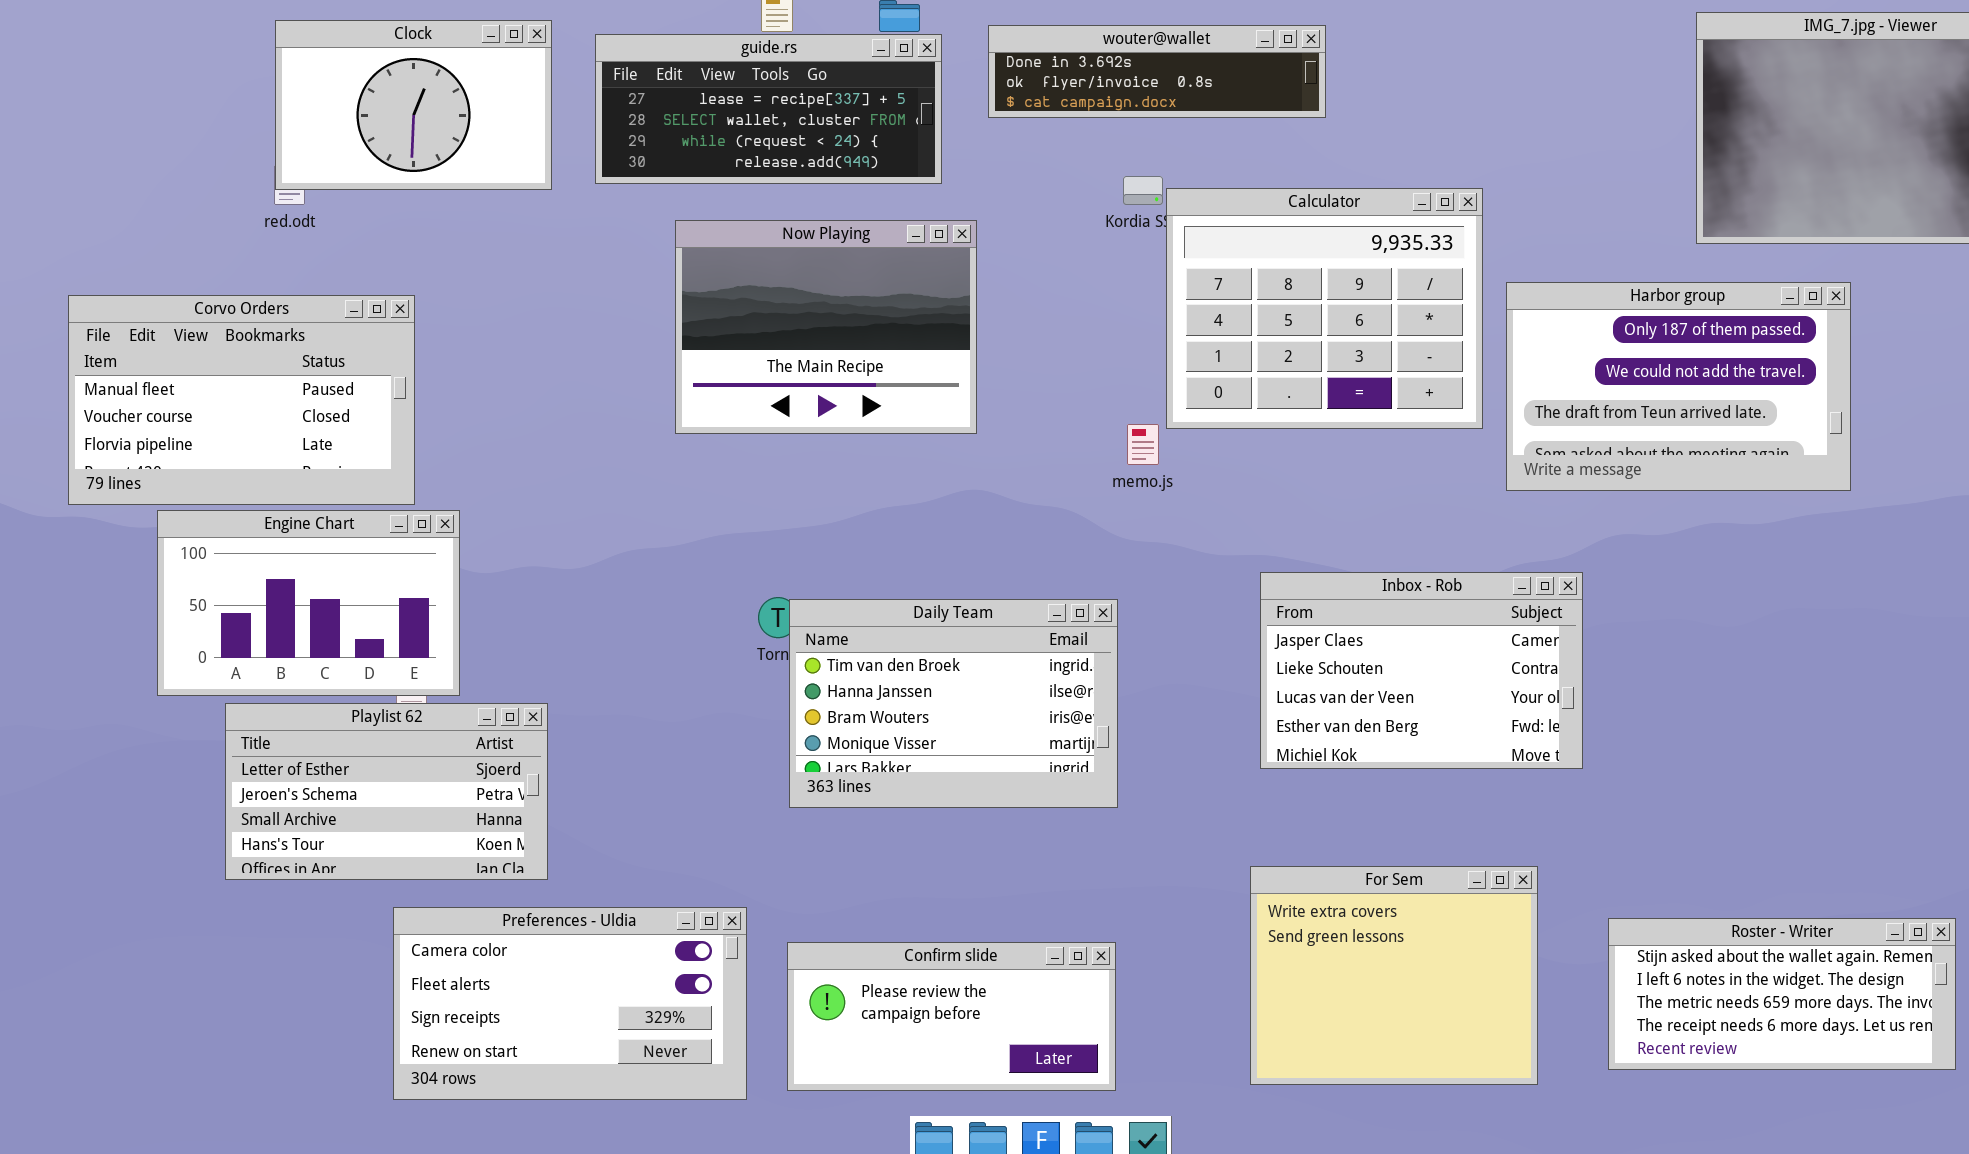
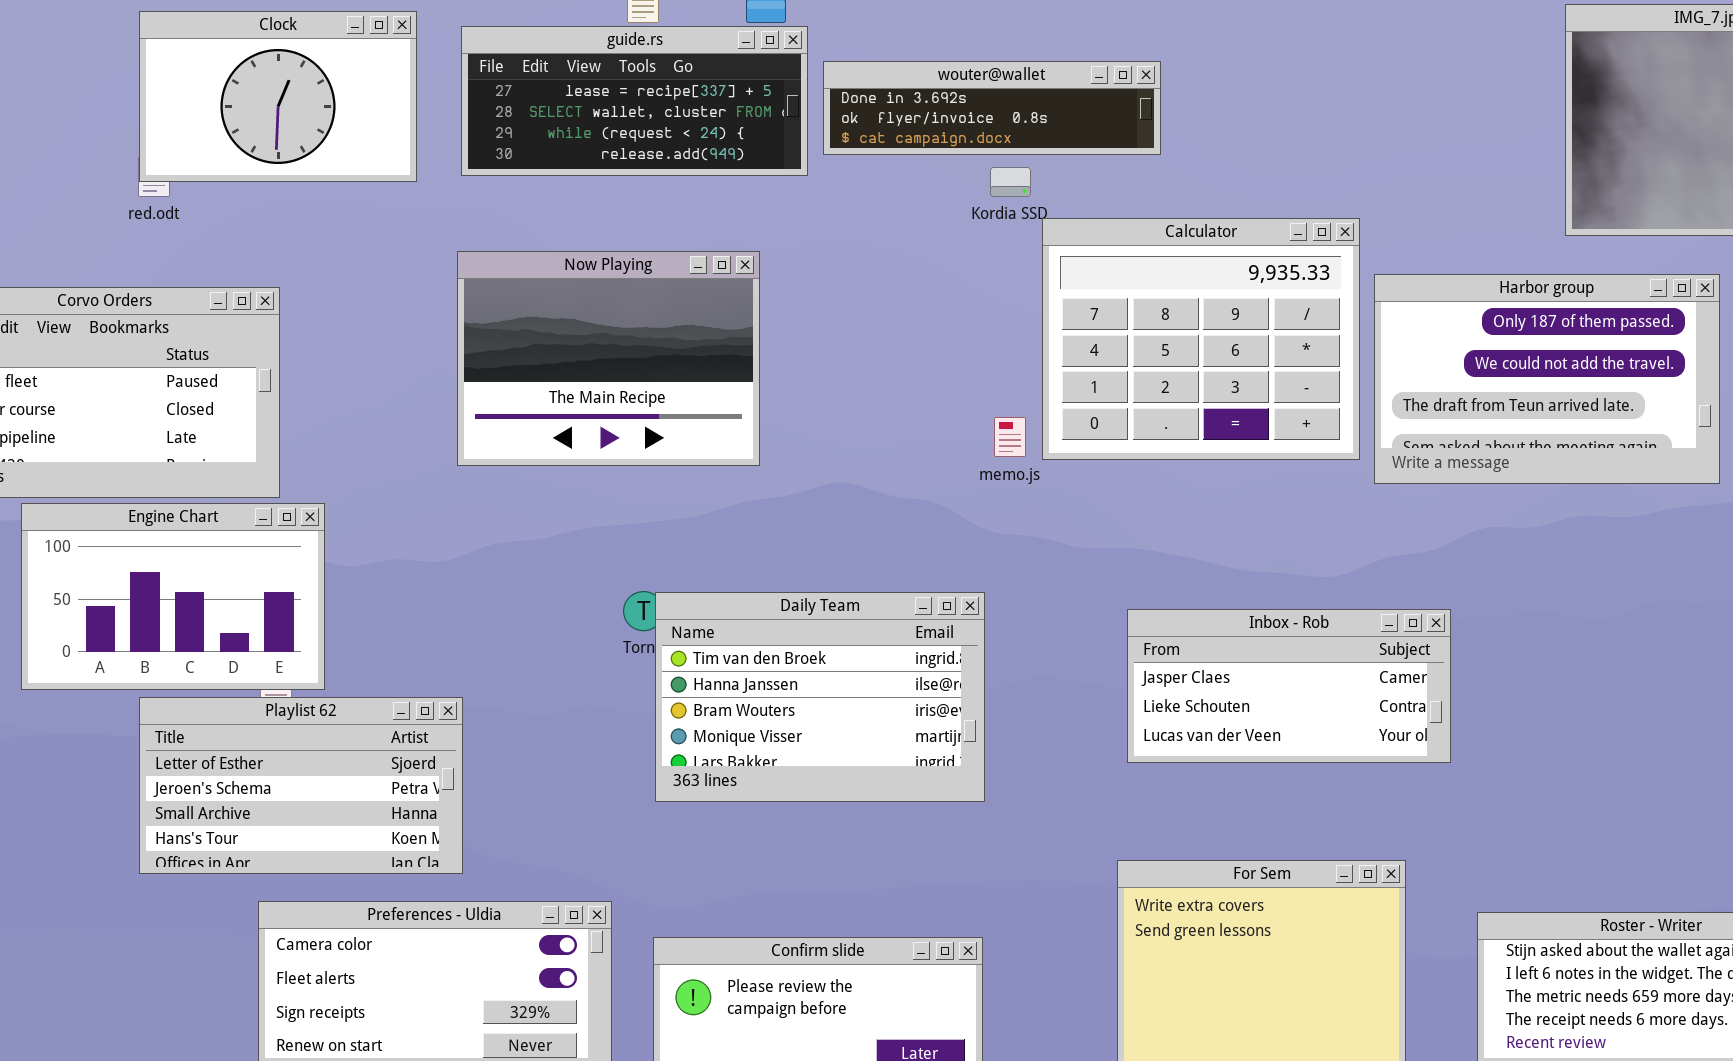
wouter@wallet: [988,25,1326,118] -> [823,61,1161,155], moved
Calculator: [1166,188,1483,429] -> [1042,218,1360,460], moved
Now Playing: [675,220,977,434] -> [457,251,760,466], moved
Inbox - Rob: [1260,572,1583,769] -> [1127,609,1451,763], resized
Playlist 62: [225,703,548,880] -> [139,697,463,874], moved

